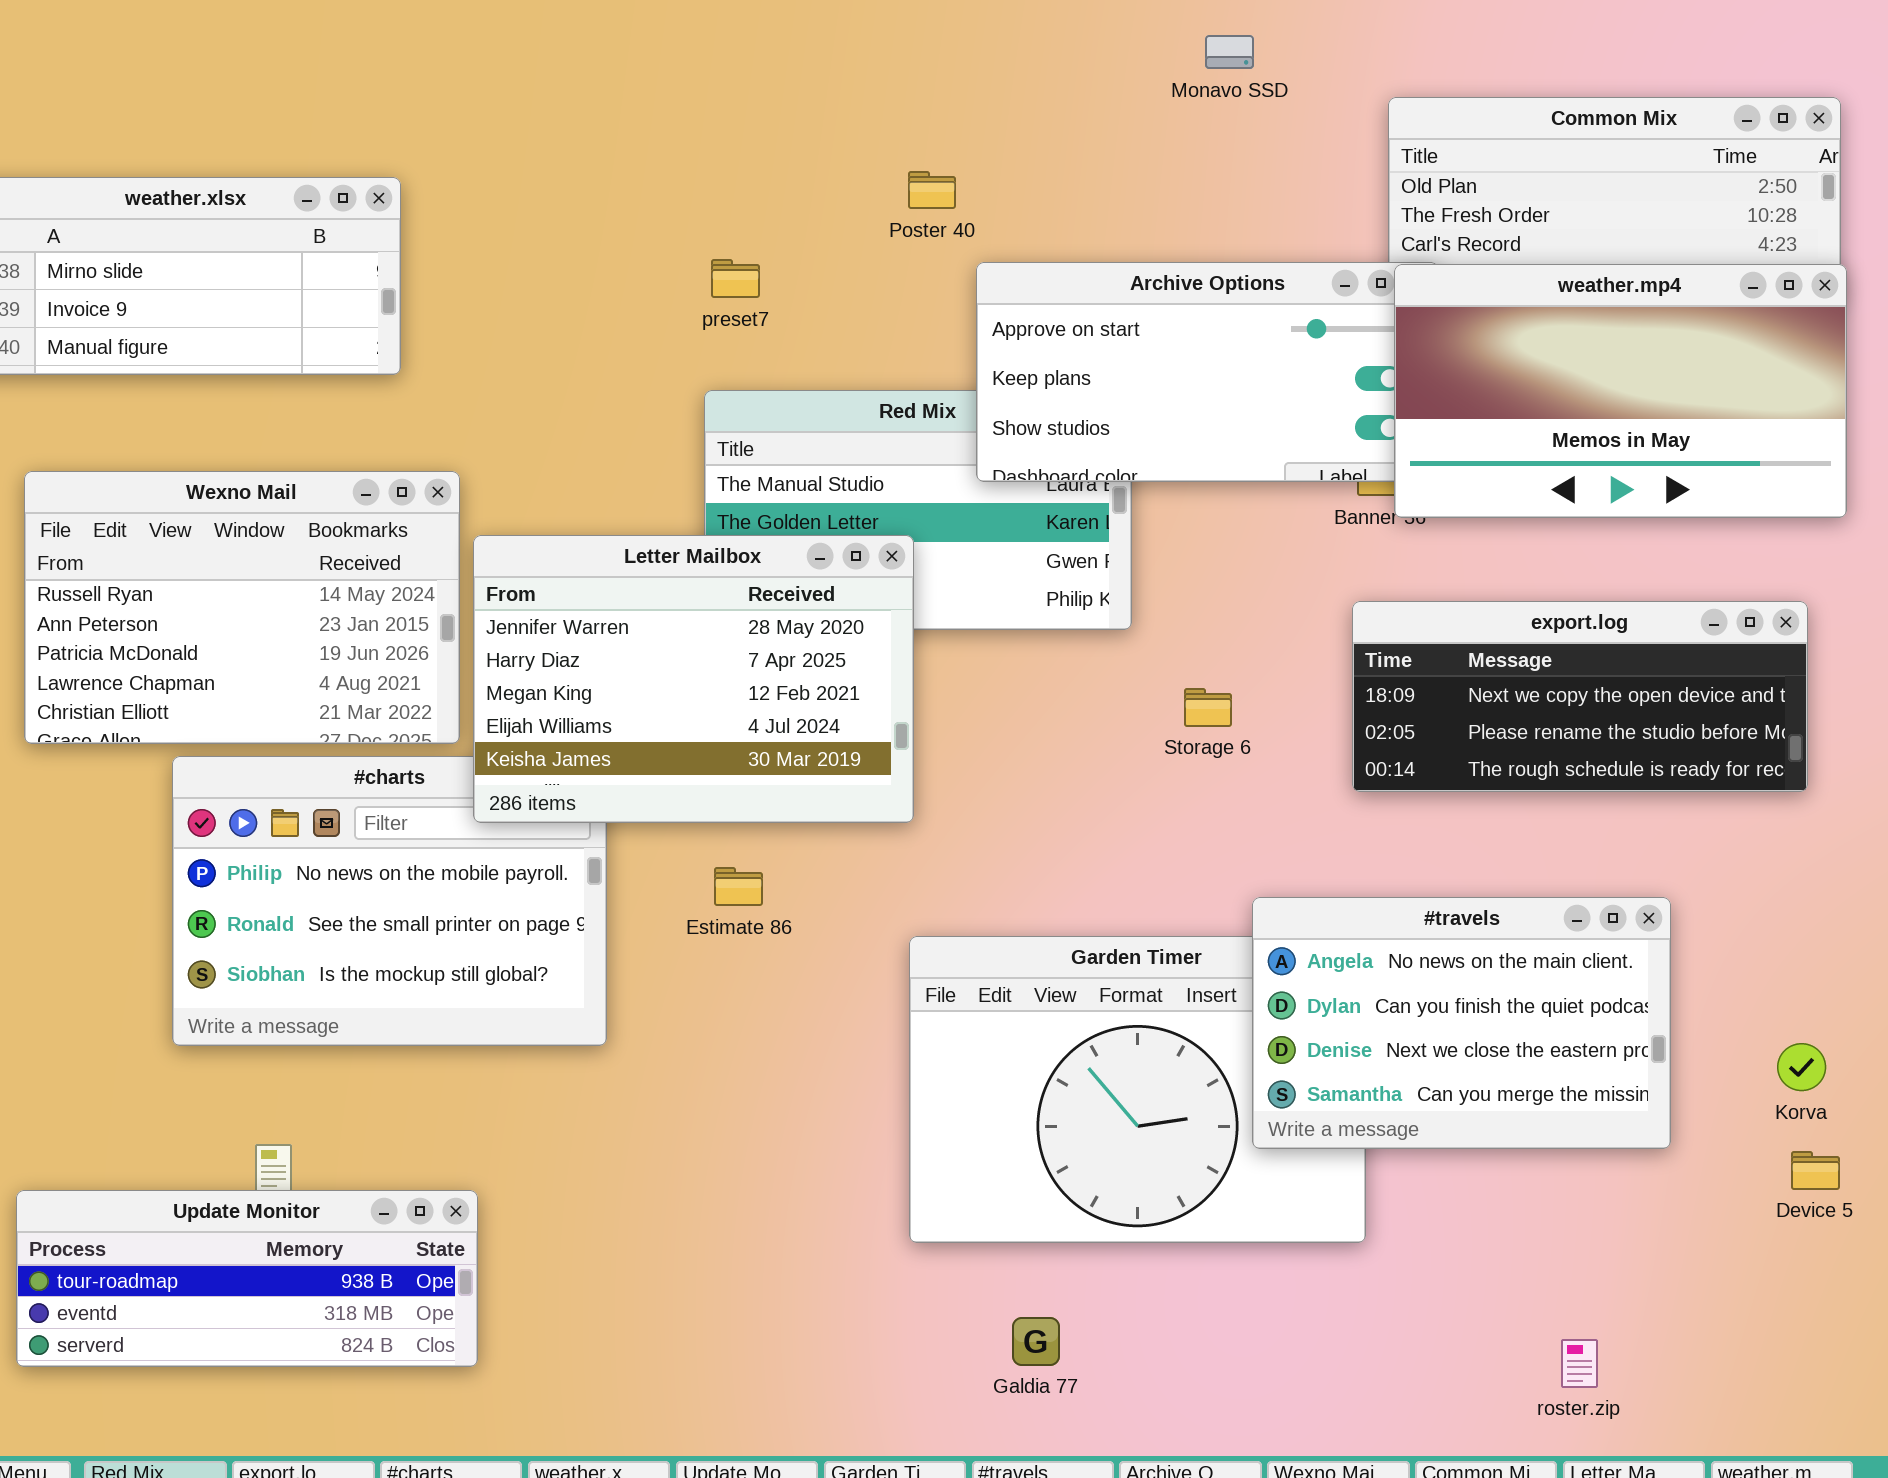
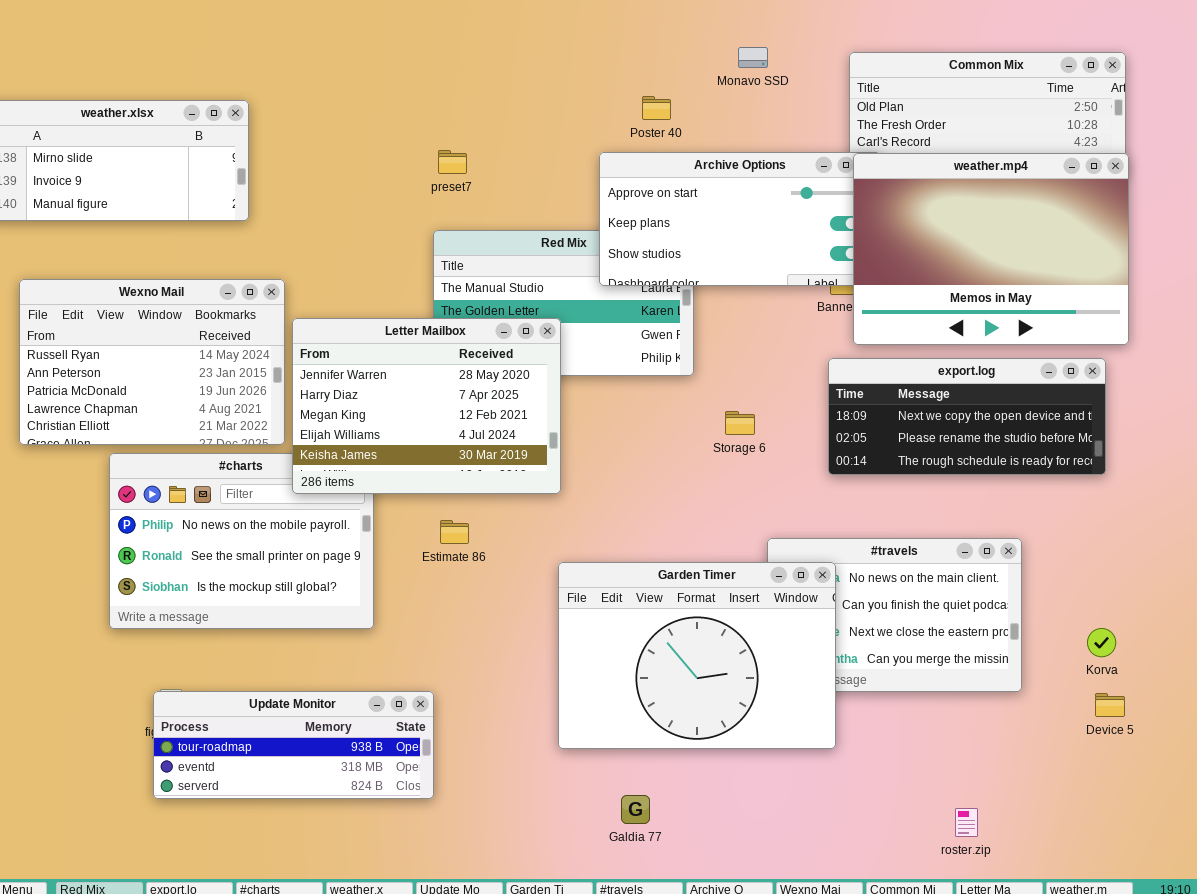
Monavo SSD: [1205,35,1254,69] -> [738,47,768,68], moved
Poster 40: [908,171,956,209] -> [642,96,671,120], moved
weather.mp4: [1394,264,1847,518] -> [853,153,1129,345], resized
Garden Timer: [909,936,1366,1243] -> [558,562,836,749], raised
Update Monitor: [16,1190,478,1367] -> [153,691,434,799], moved

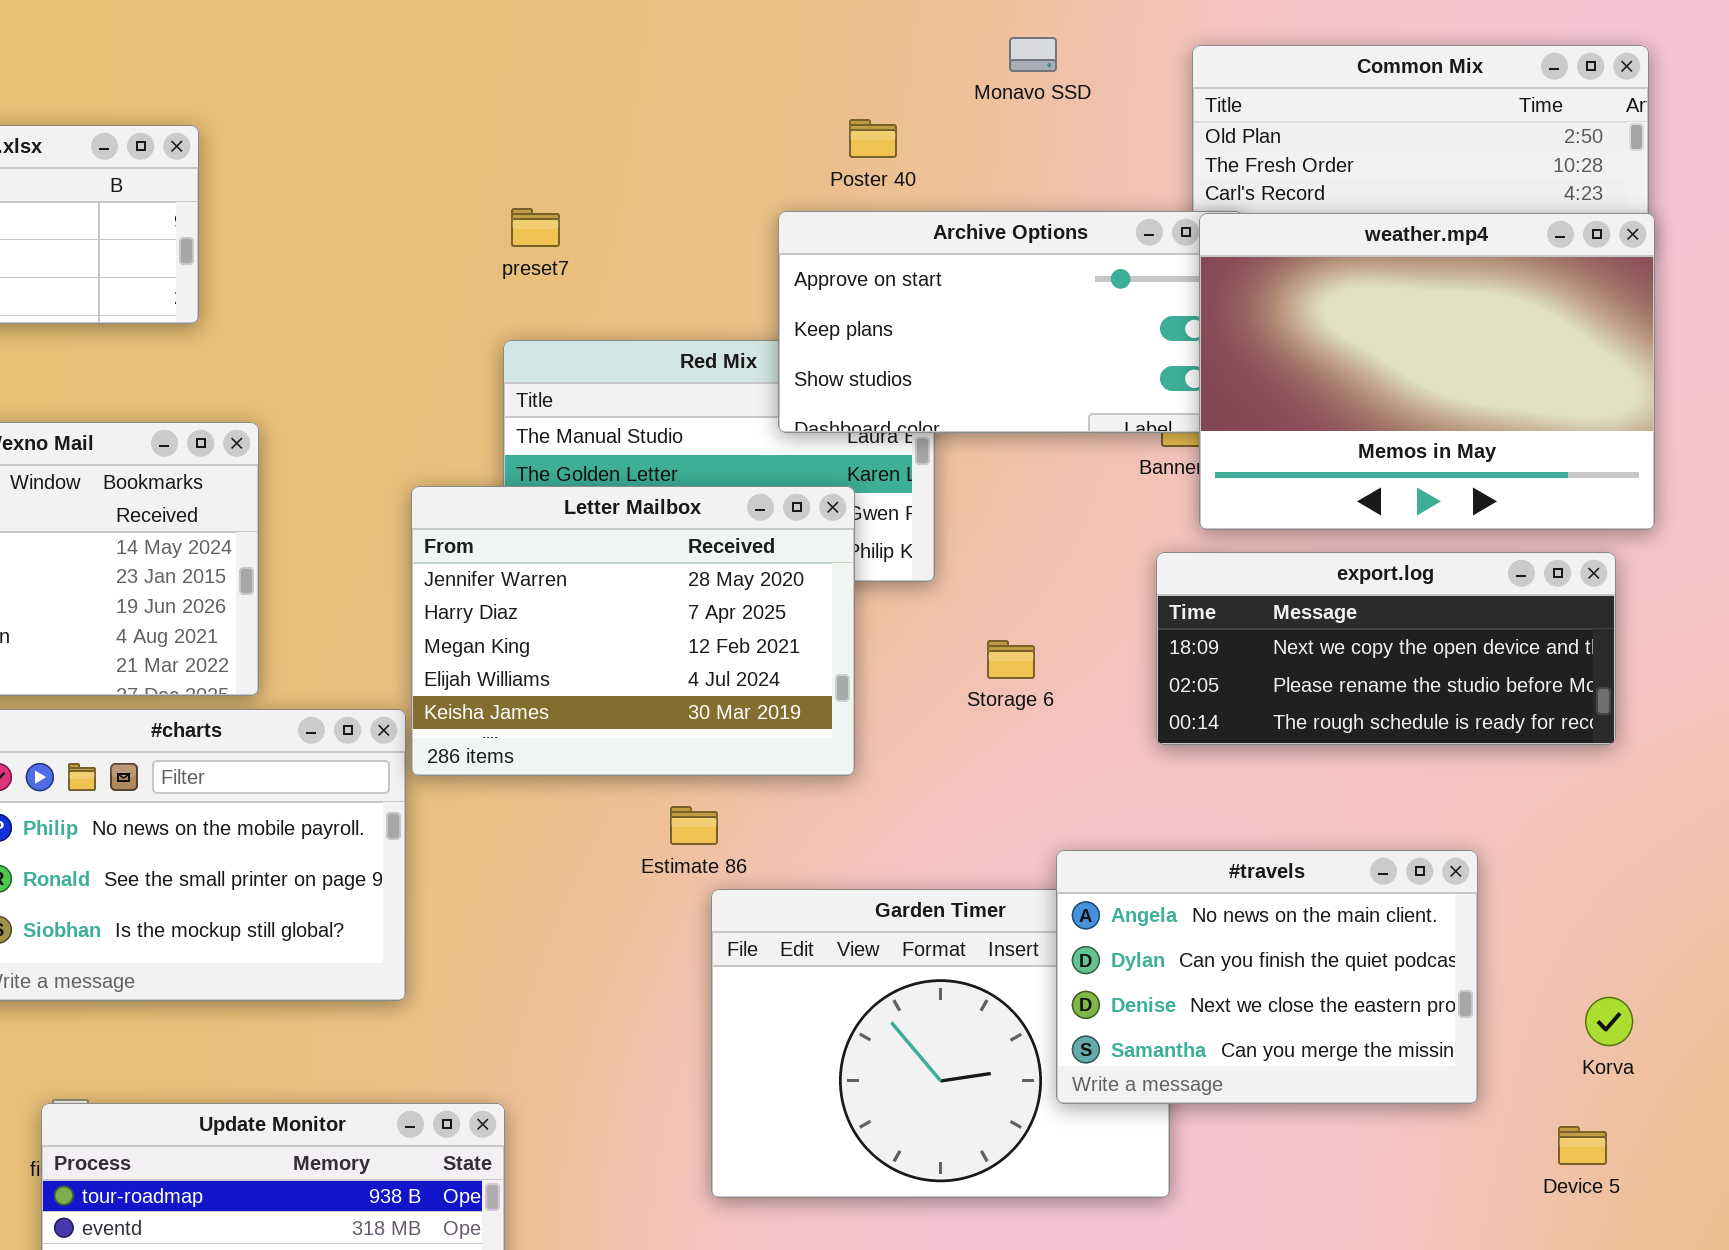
Letter Mailbox: [292,318,561,494] -> [411,486,855,776], moved
Estimate 86: [440,520,469,544] -> [670,806,718,845], moved
#travels: [767,538,1022,692] -> [1056,850,1478,1104], raised
Device 5: [1095,693,1125,717] -> [1558,1126,1607,1165], moved

